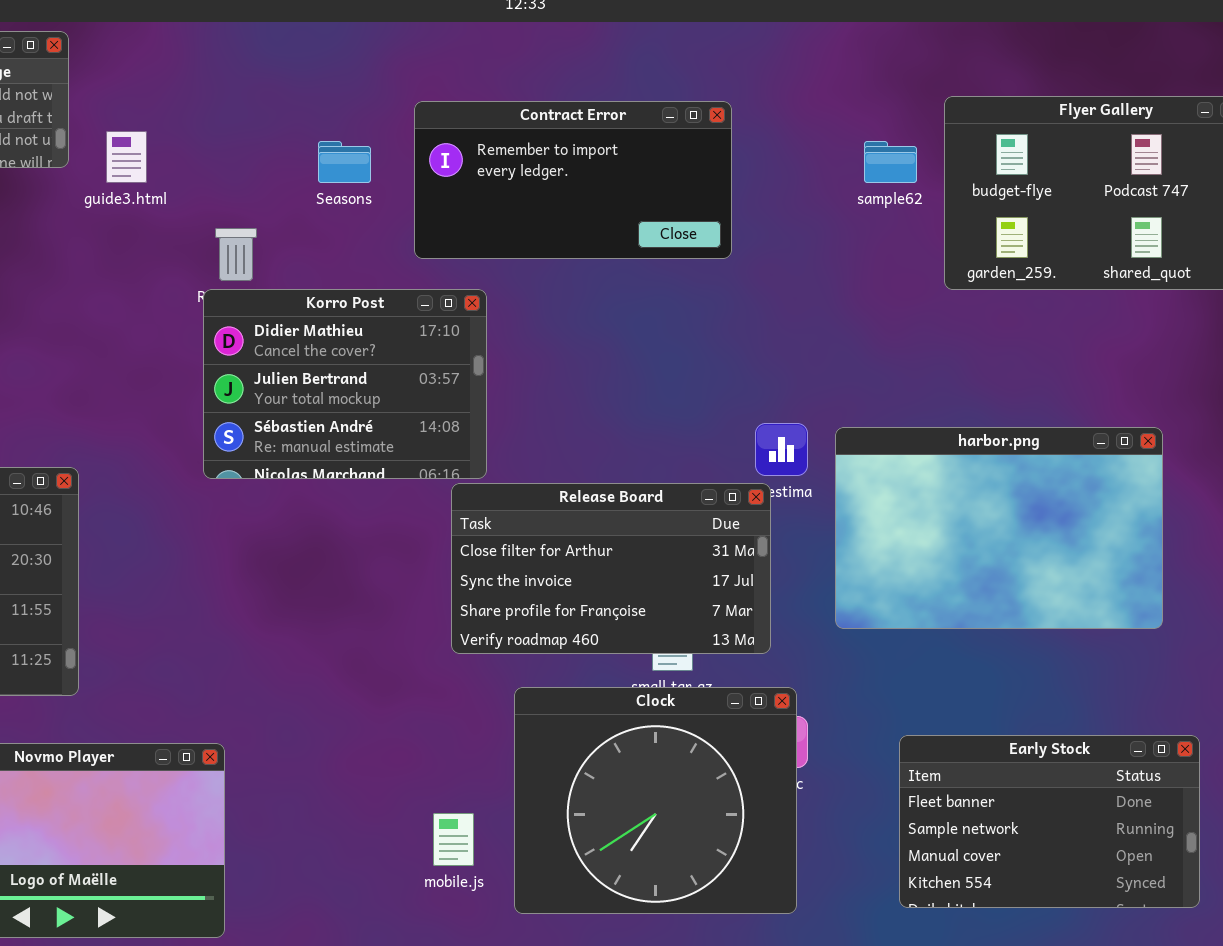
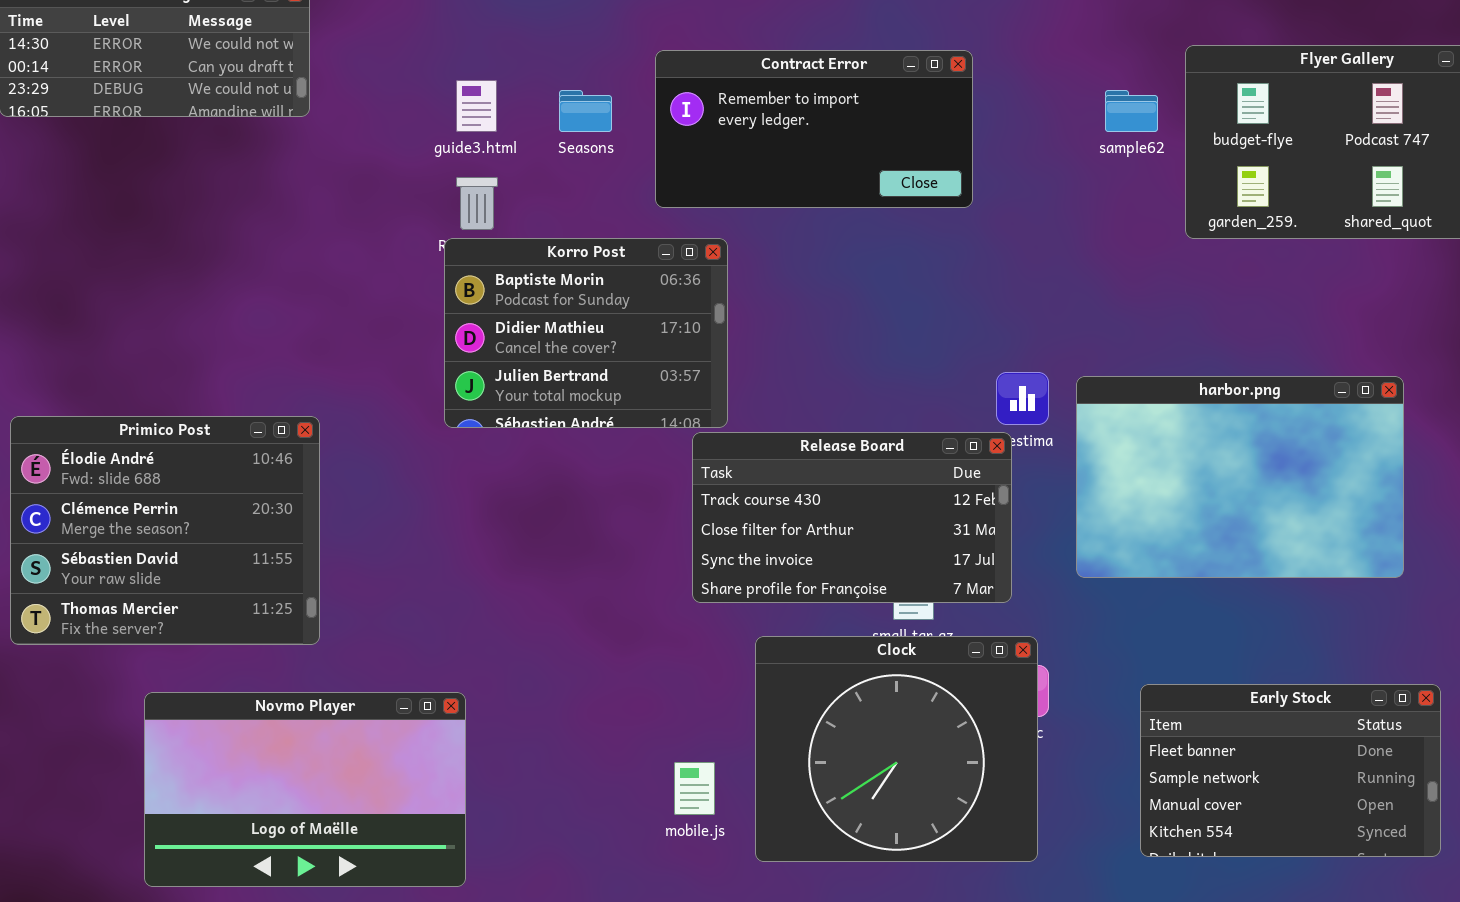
guide3.html: [106,131,147,183] -> [456,80,497,132], moved
Korro Post: [203,289,487,479] -> [444,238,728,428], scrolled up 1 row
Release Board: [451,483,771,654] -> [692,432,1012,603], scrolled up 1 row

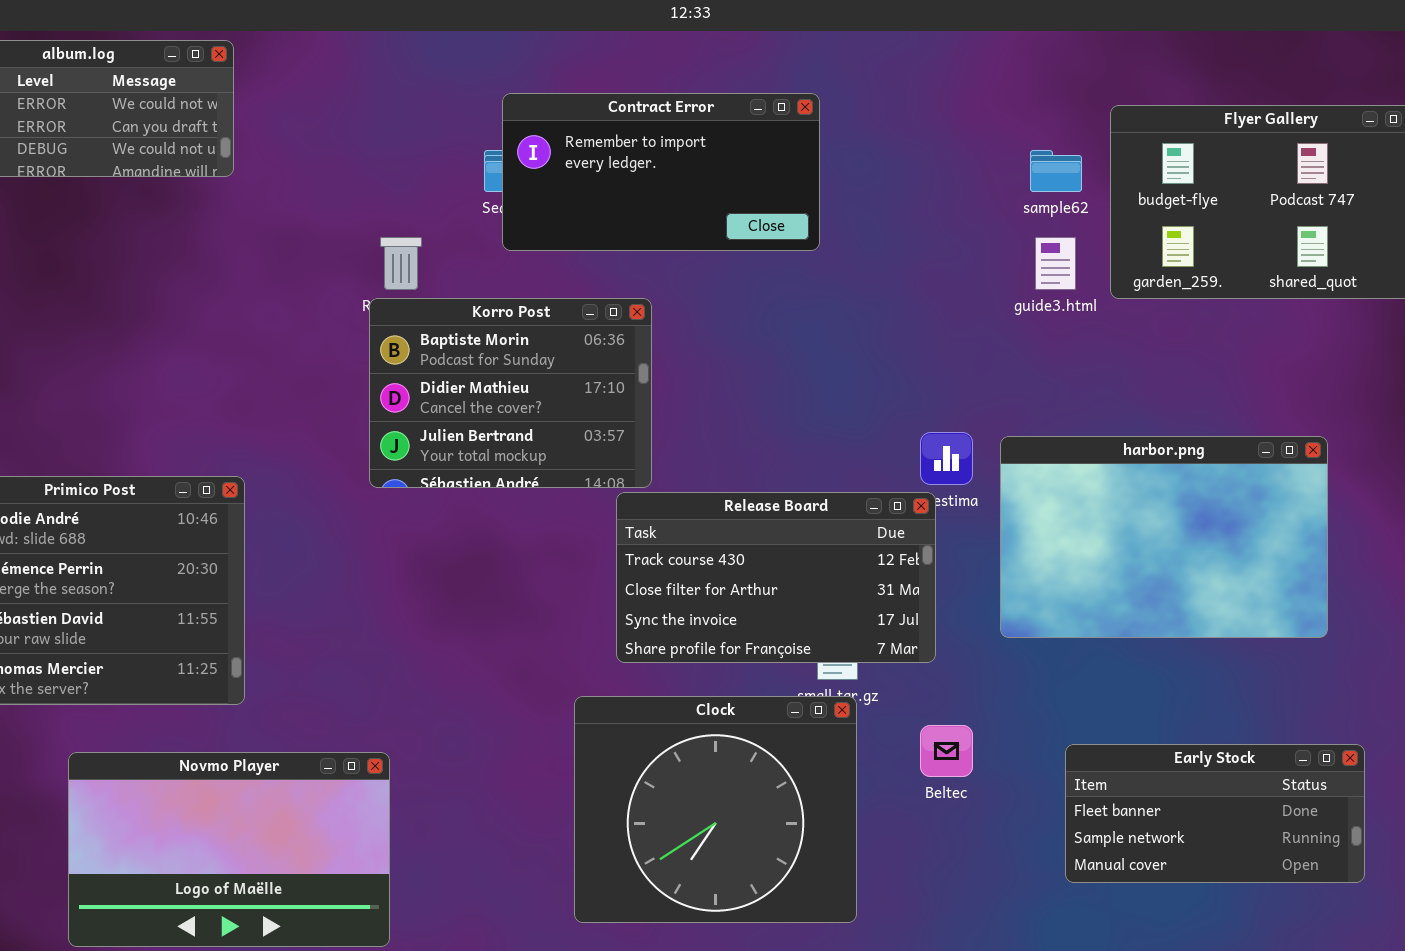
Contract Error: [655,50,973,208] -> [502,93,820,251], moved
guide3.html: [456,80,497,132] -> [1035,237,1076,290], moved
Clock: [755,636,1038,862] -> [574,696,857,923], moved
Early Stock: [1140,684,1441,857] -> [1065,744,1365,883], resized

